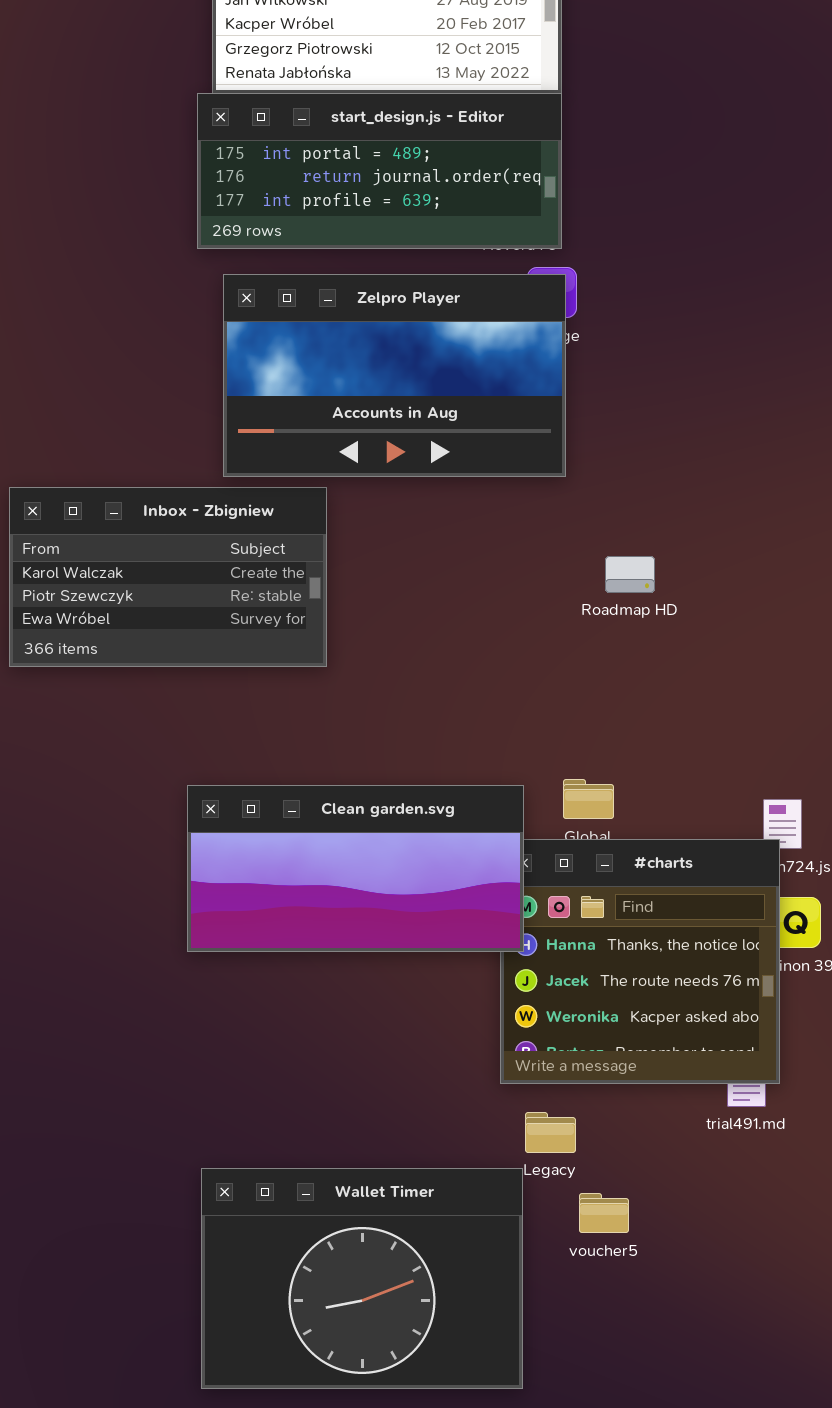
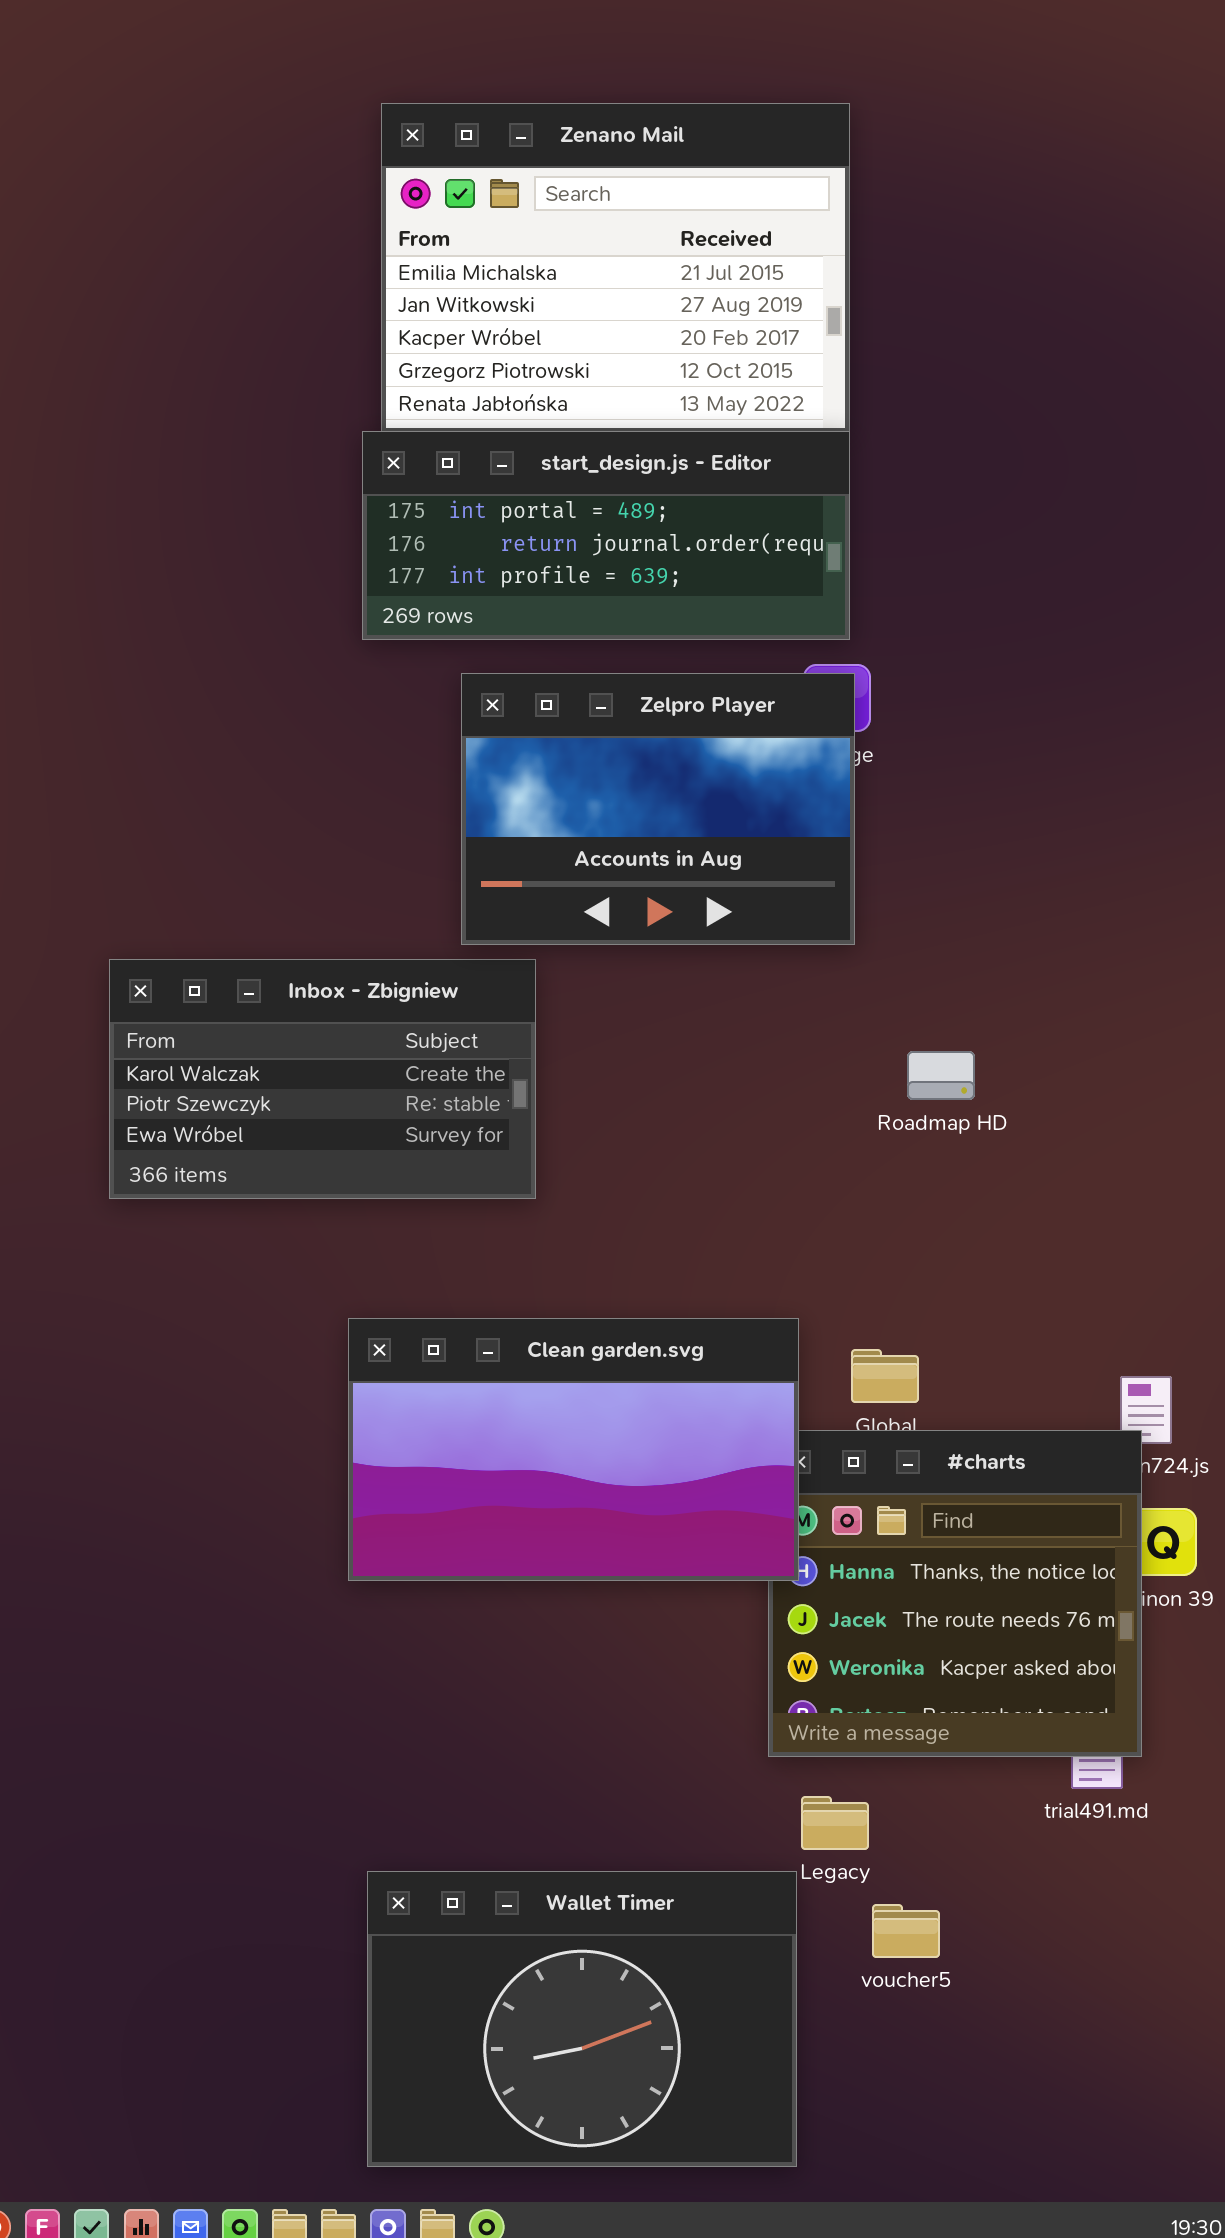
Zelpro Player: [223,274,566,477] -> [461,673,855,945], resized
Clean garden.svg: [187,785,524,952] -> [348,1318,799,1581], resized

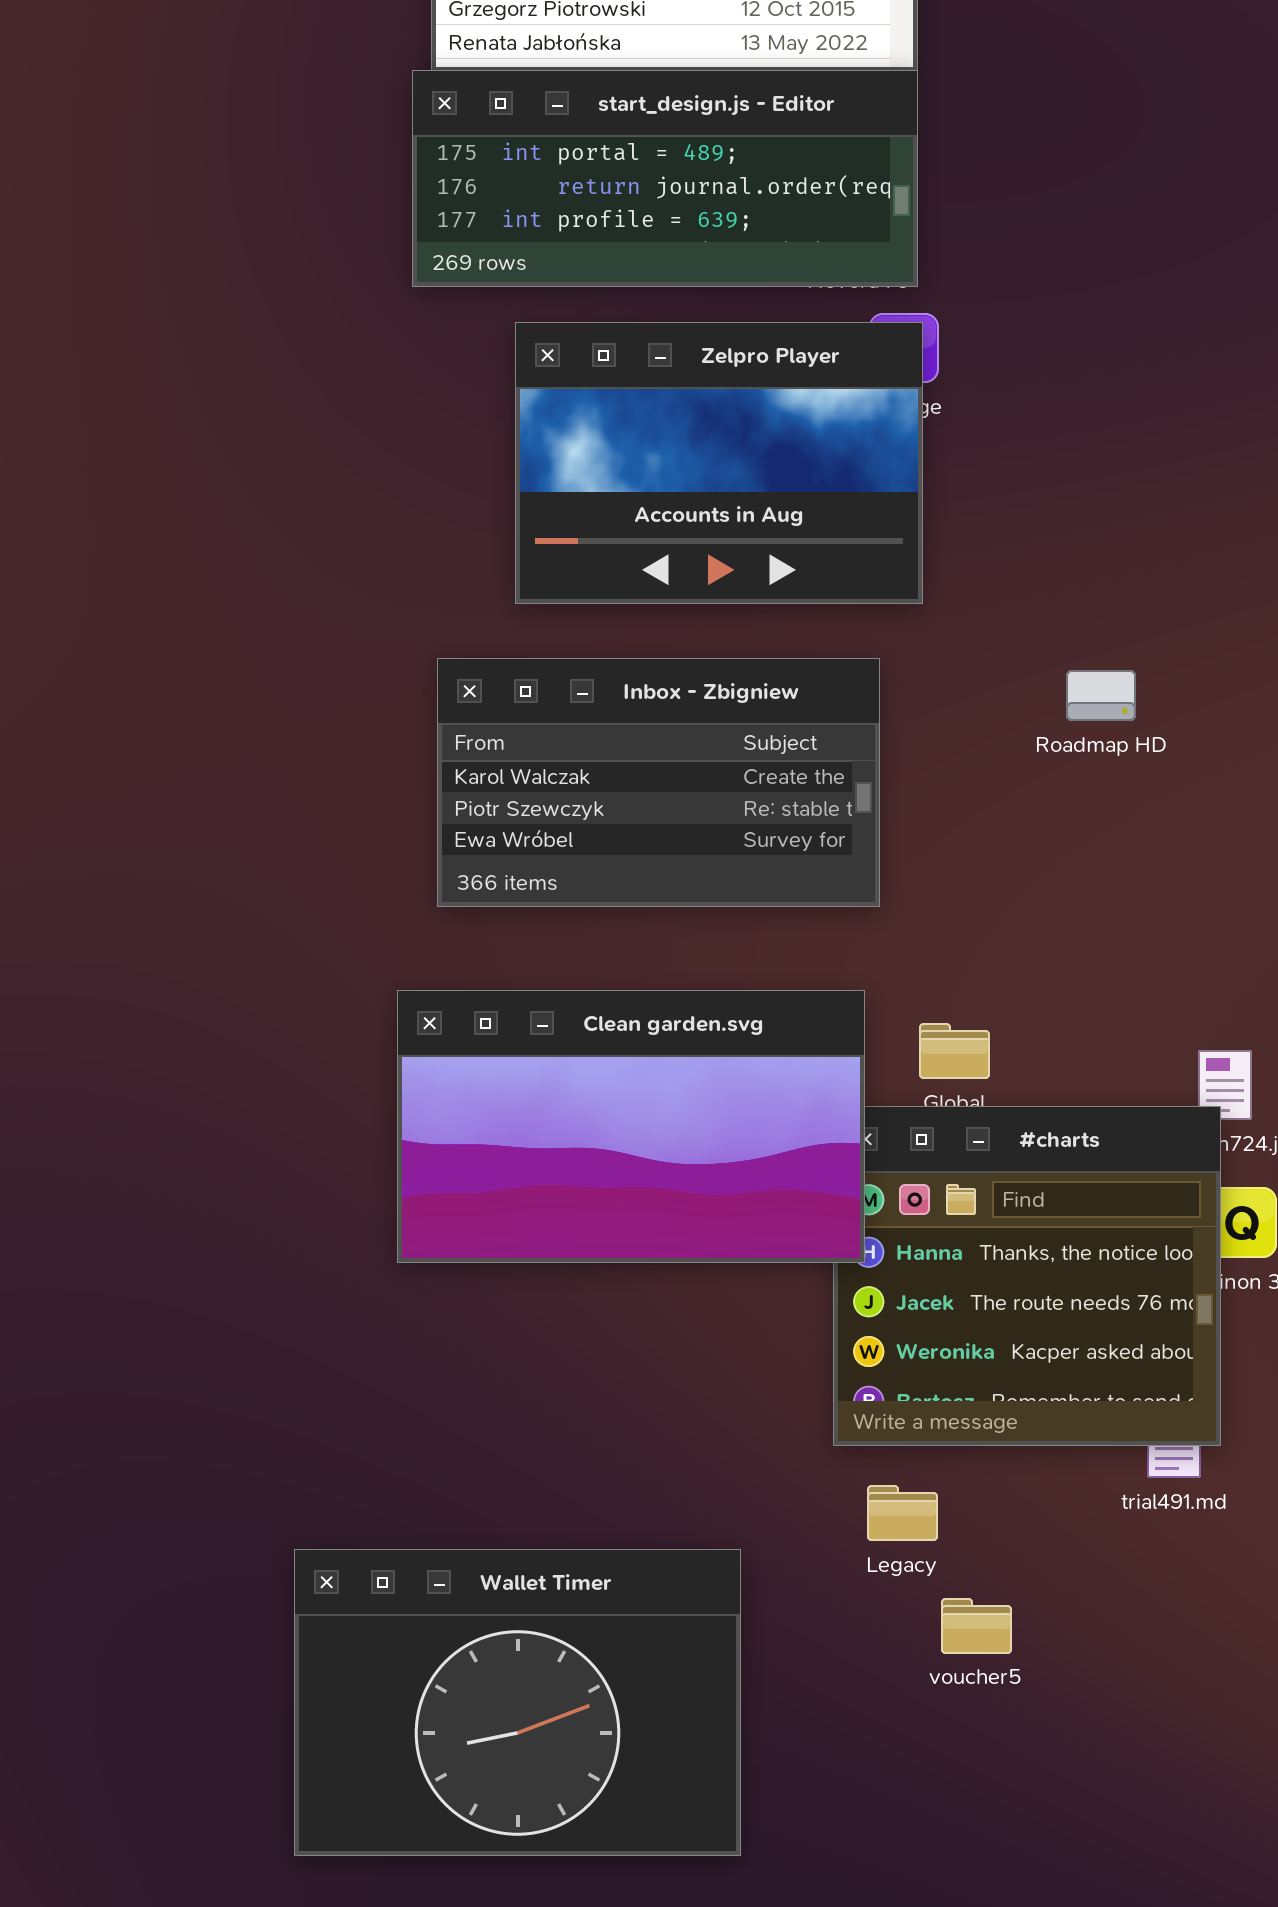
Inbox - Zbigniew: [109,959,536,1199] -> [437,658,880,907], moved
Roadmap HD: [907,1051,975,1100] -> [1066,670,1136,721], moved
Wallet Timer: [367,1871,797,2167] -> [294,1549,741,1856], moved

